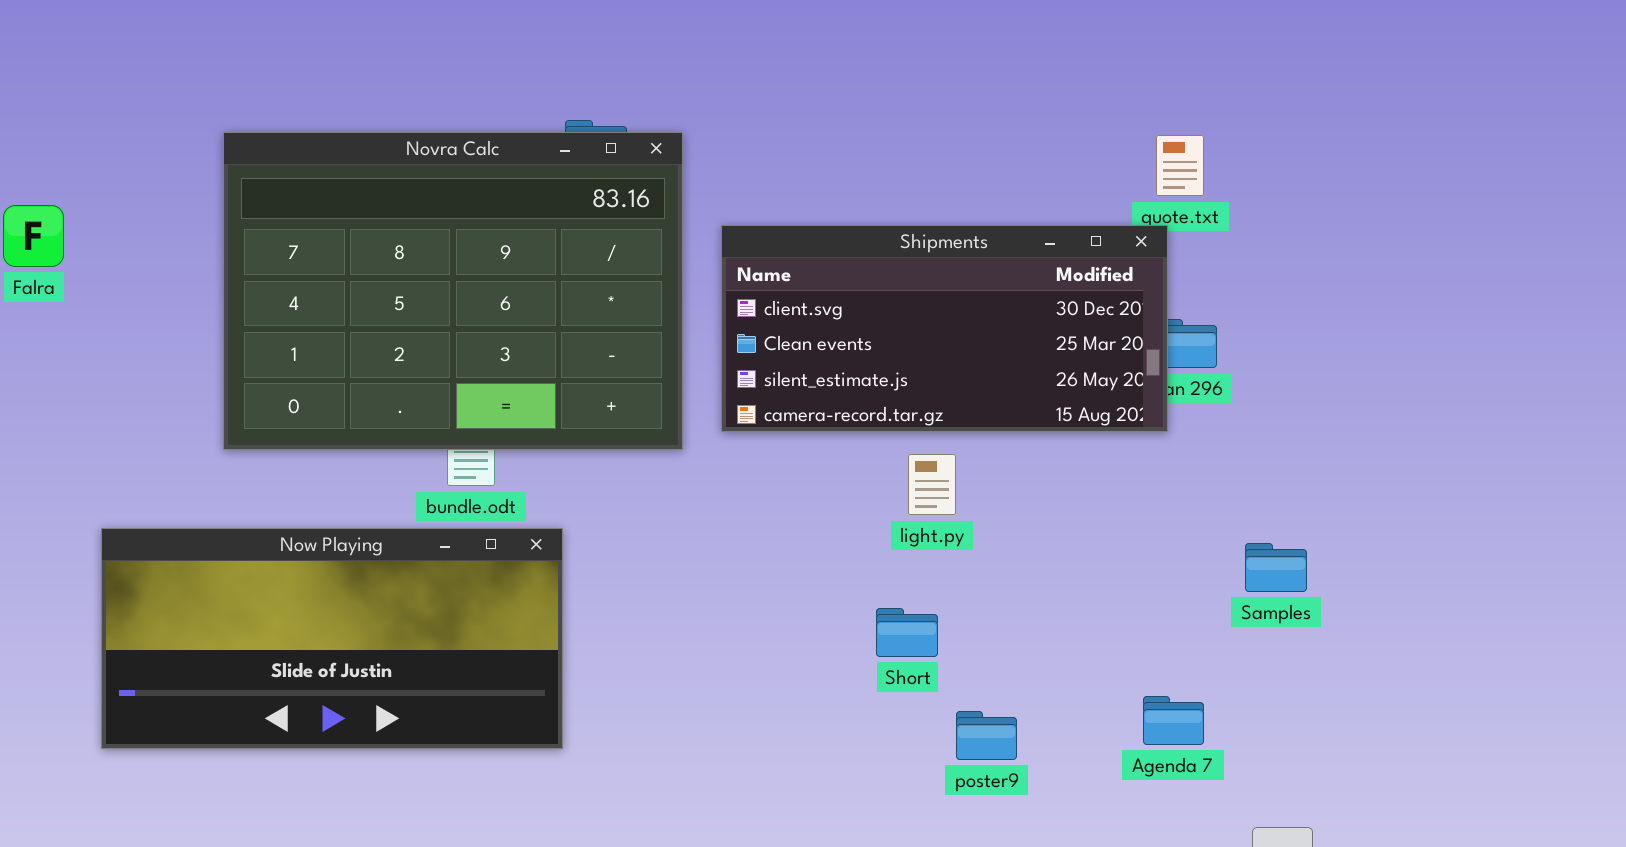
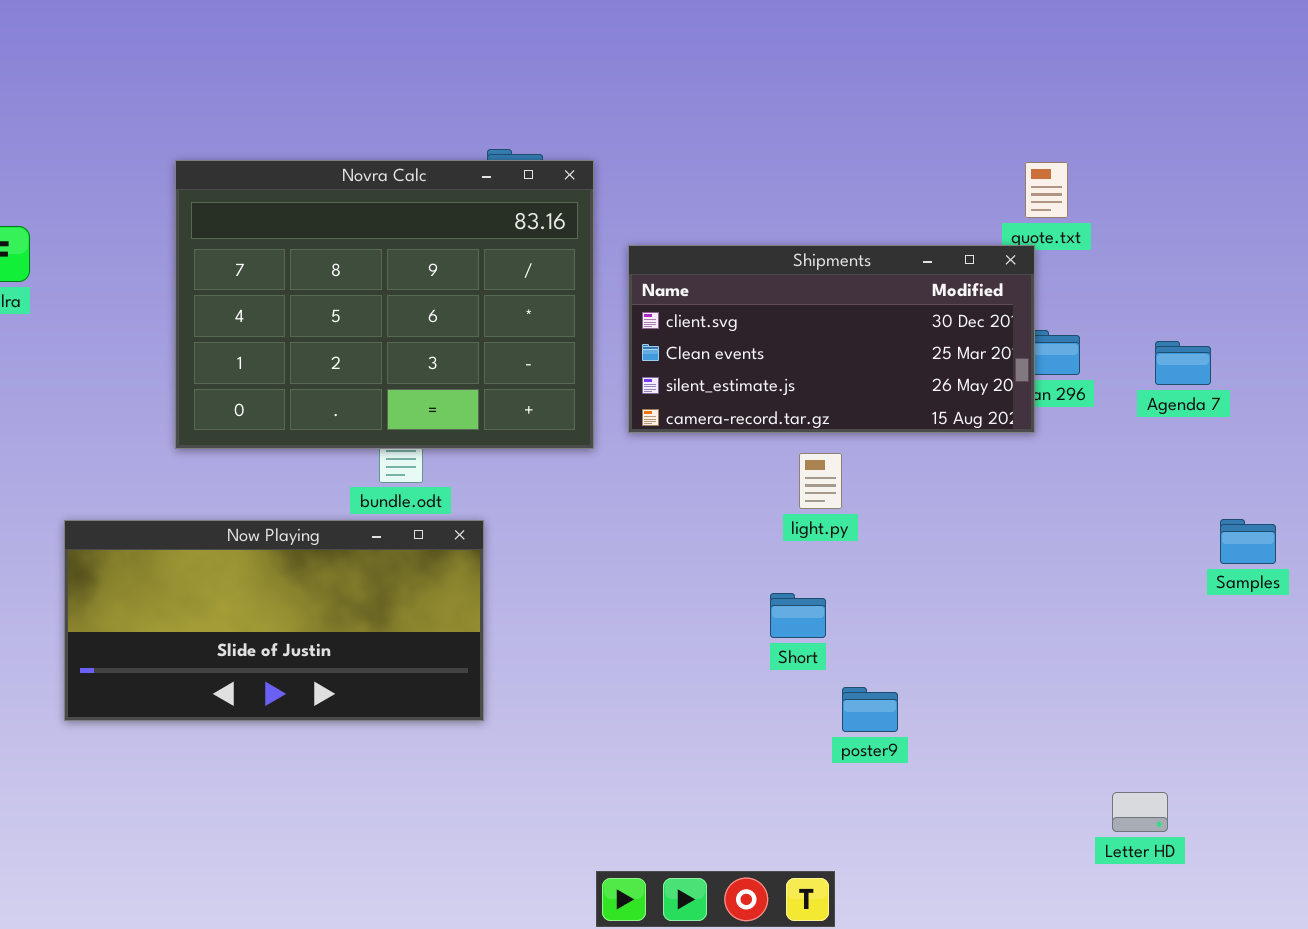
Samples: [1245,543,1307,592] -> [1220,519,1276,564], moved
Agenda 7: [1143,696,1204,745] -> [1155,341,1211,385], moved

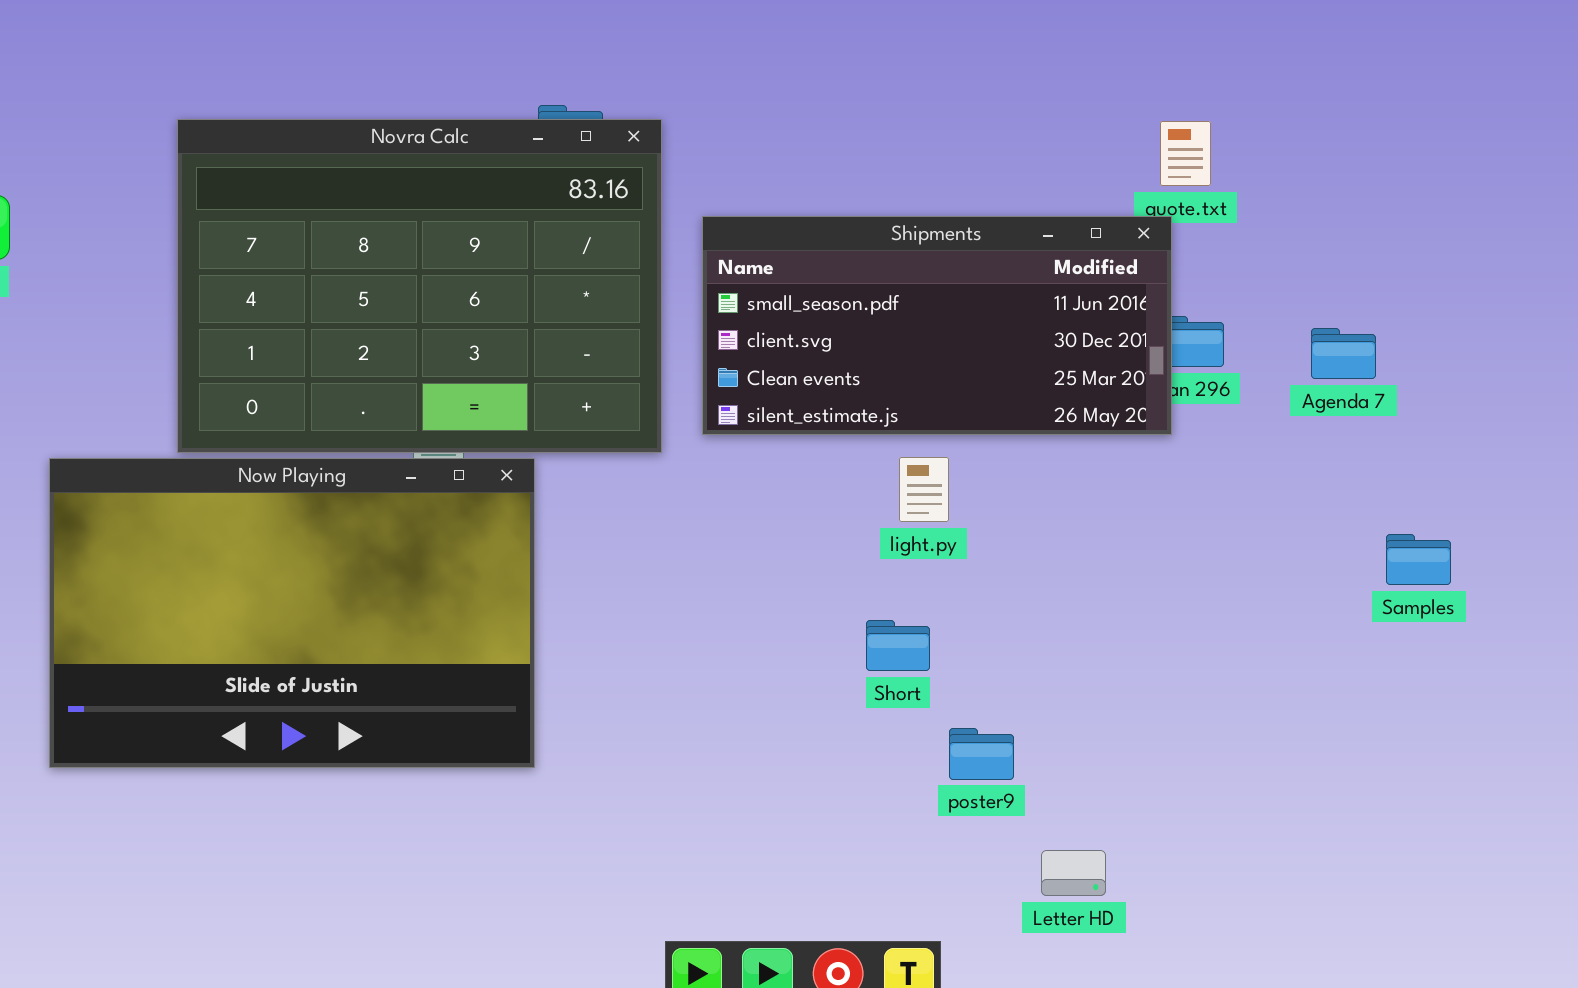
Shipments: [628,245,1035,433] -> [702,216,1172,435], scrolled up 1 row
Now Playing: [64,520,484,721] -> [49,458,535,768], resized
Letter HD: [1112,792,1168,832] -> [1041,850,1106,896], moved

